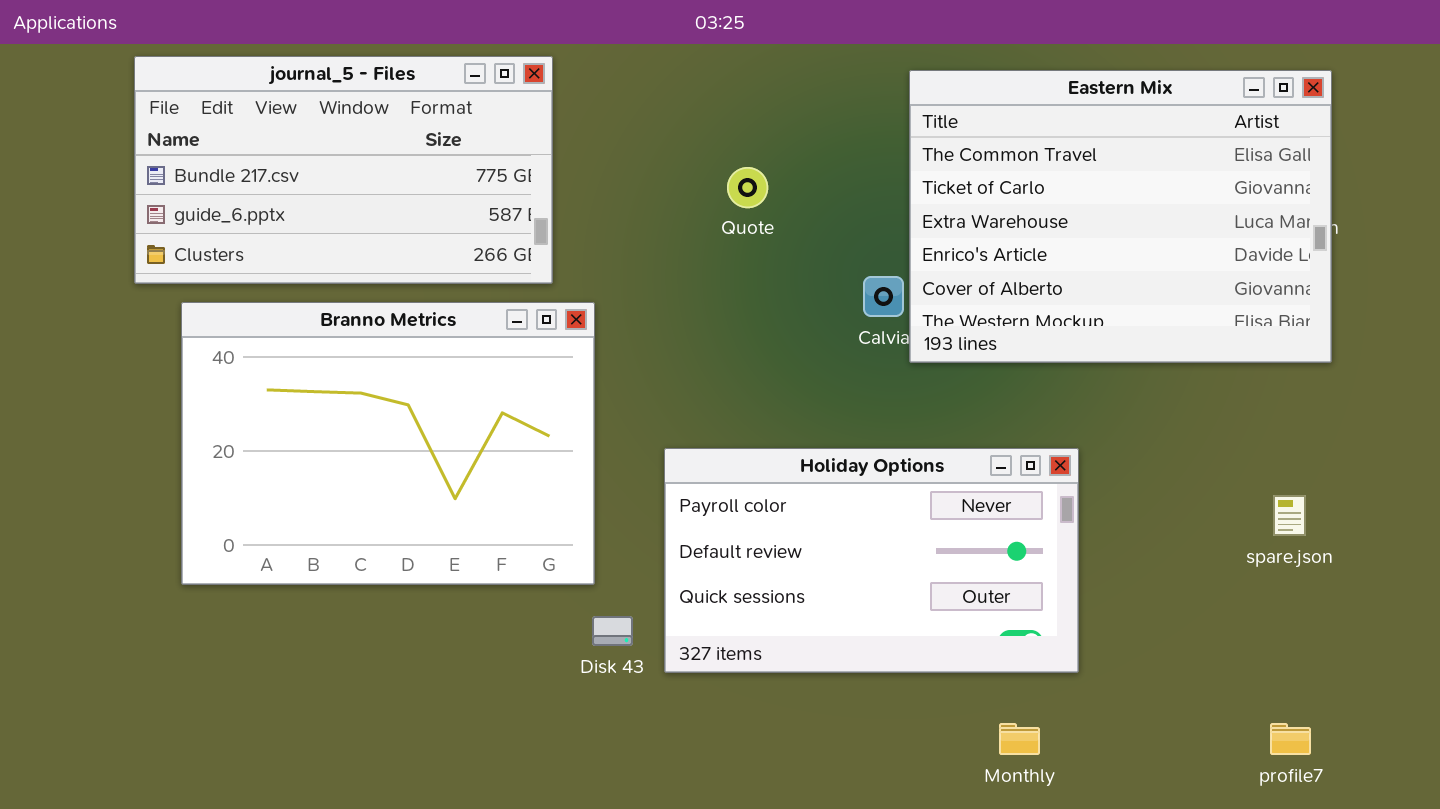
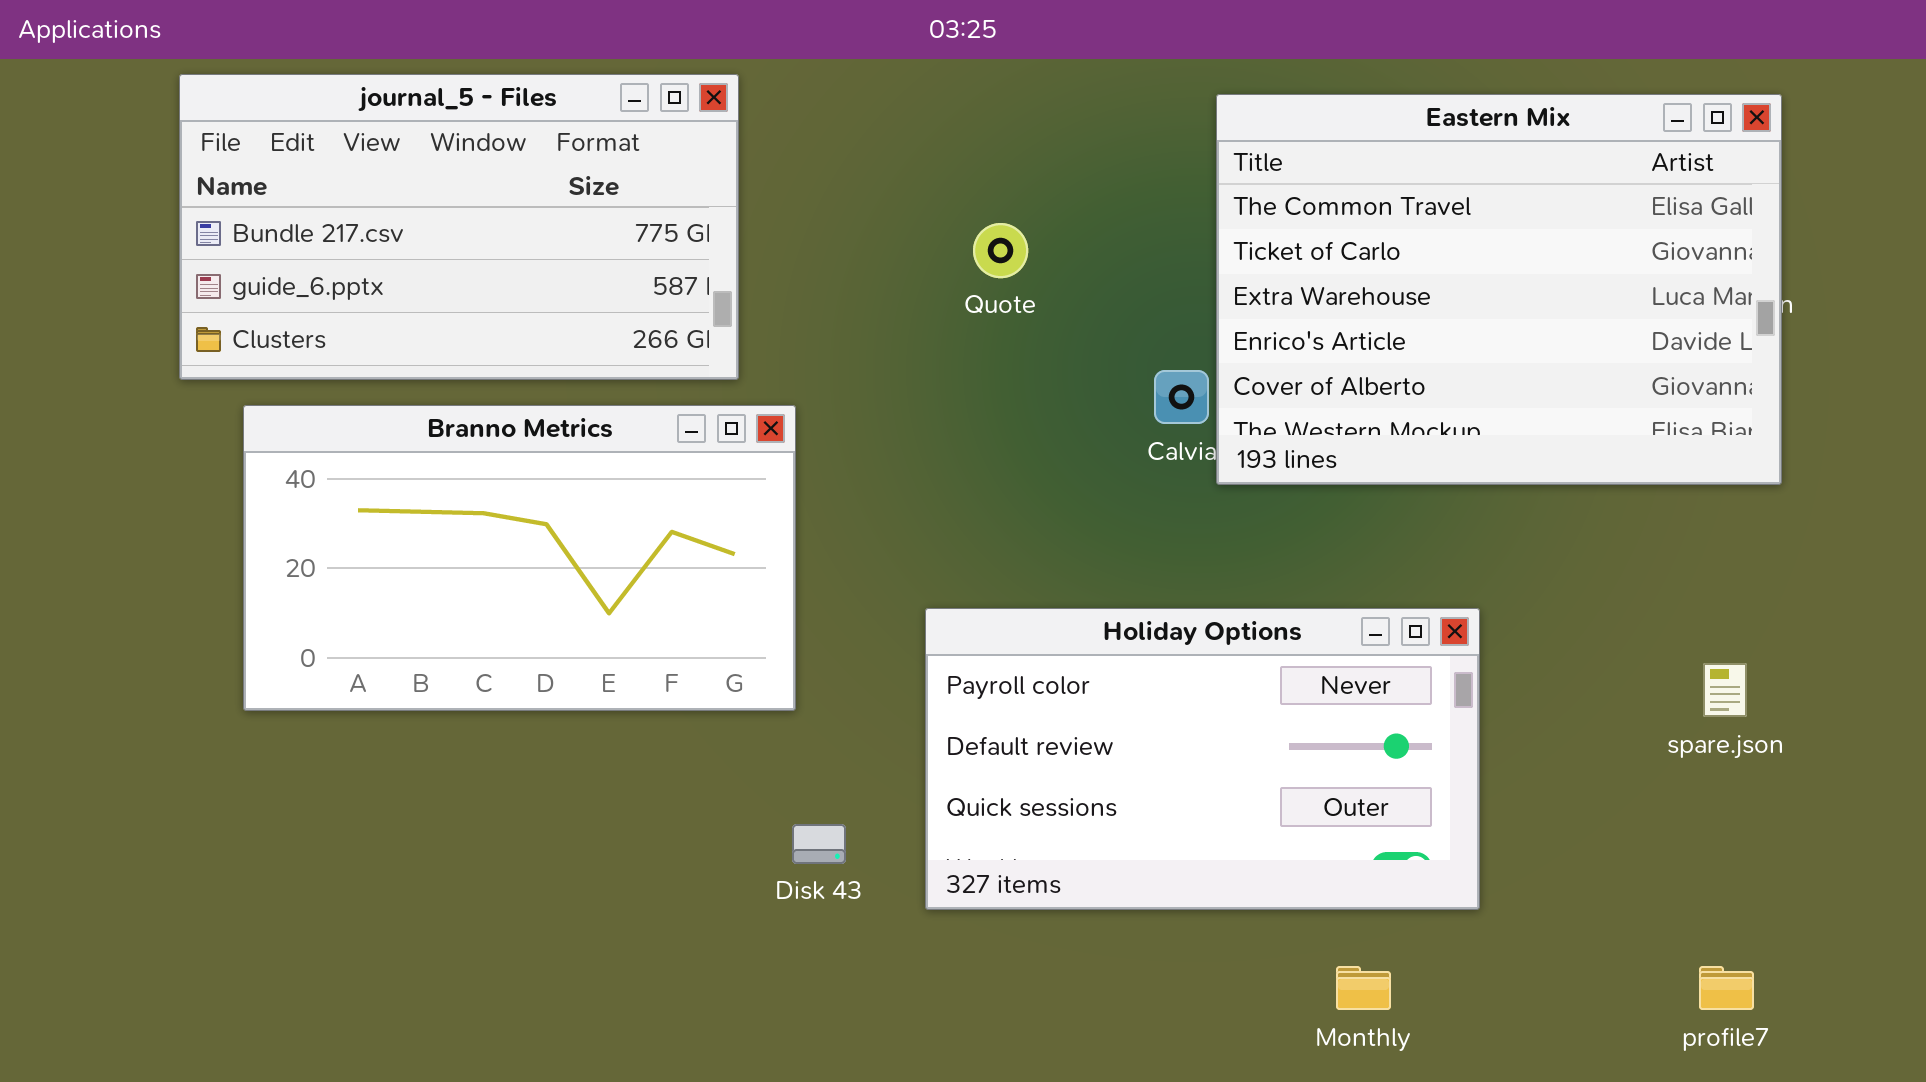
Branno Metrics: [181,302,595,585] -> [243,405,796,711], resized
Holiday Options: [664,448,1079,673] -> [925,608,1480,910], moved

